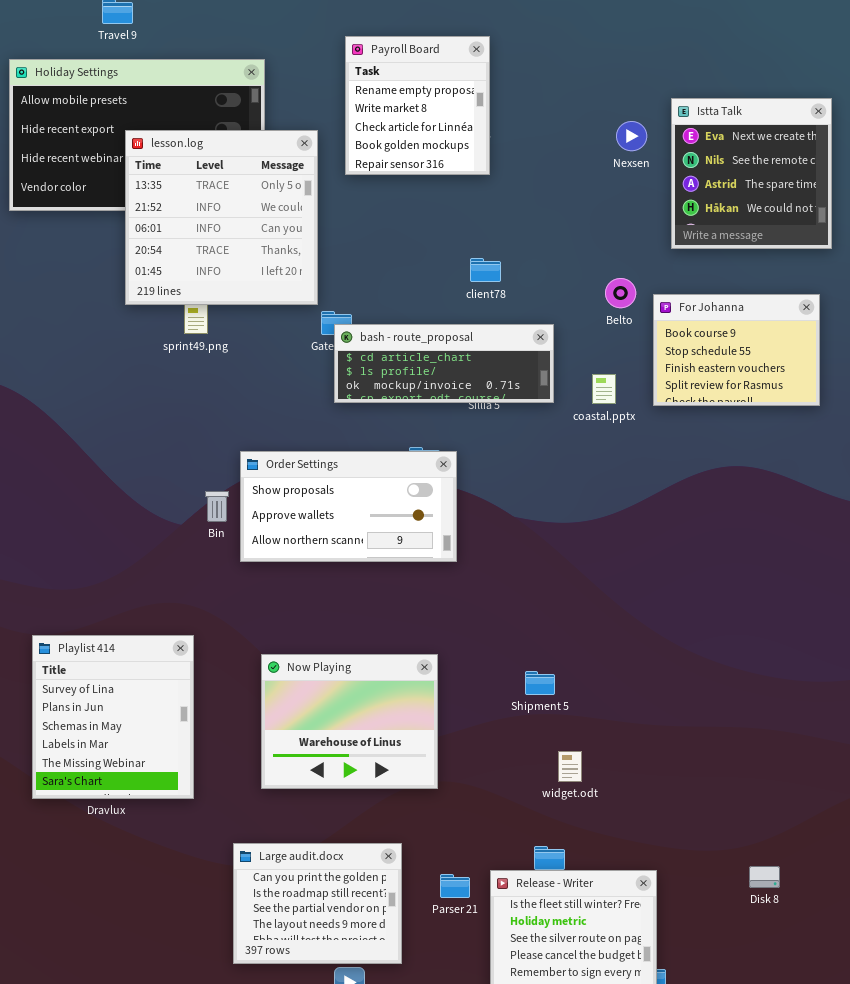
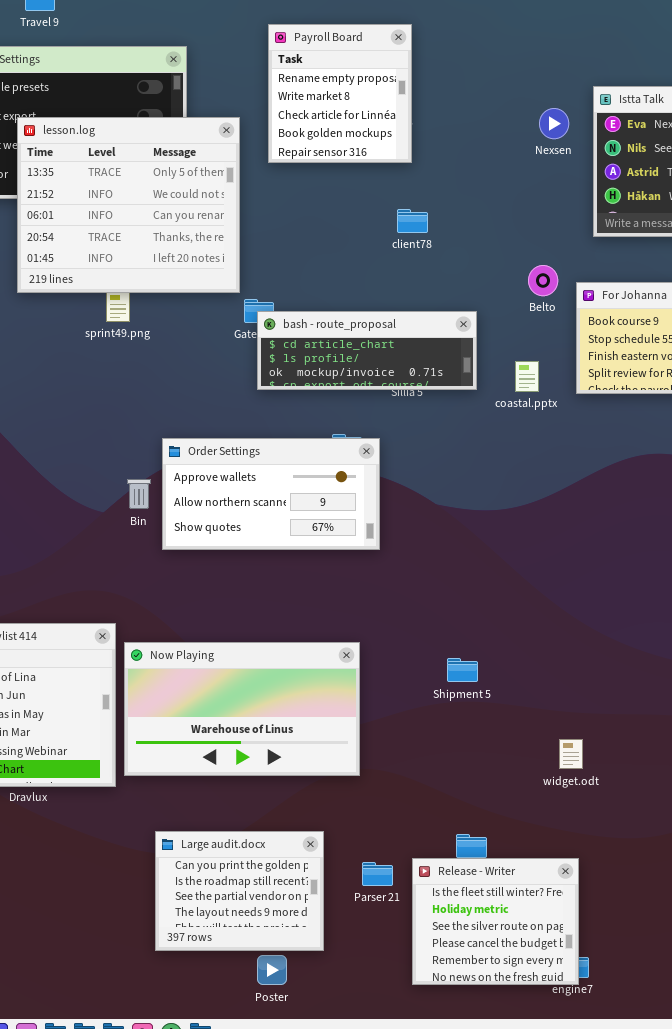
lesson.log: [125,130,318,305] -> [17,117,240,293], resized
client78: [470,258,501,282] -> [397,209,428,233], moved
Order Settings: [240,451,457,562] -> [162,438,380,550], scrolled down 1 row
Now Playing: [261,654,438,789] -> [124,642,360,776], resized
widget.odt: [558,751,582,782] -> [559,739,583,769], moved

